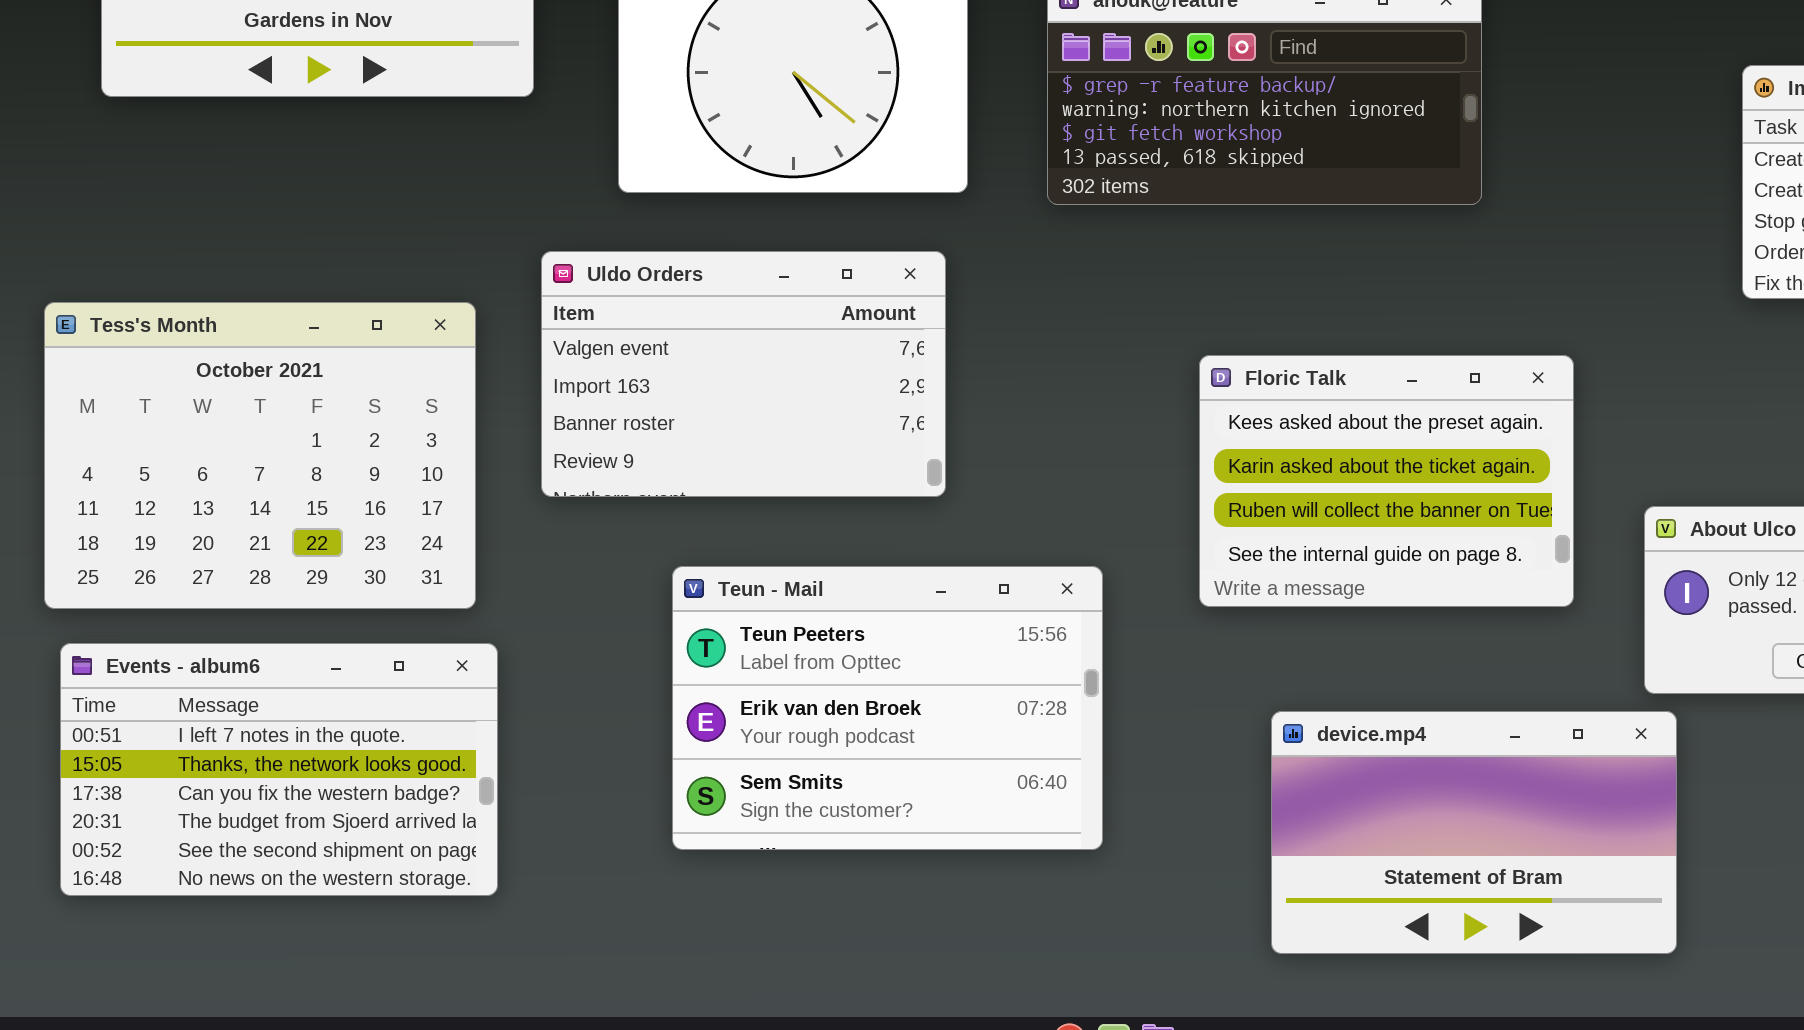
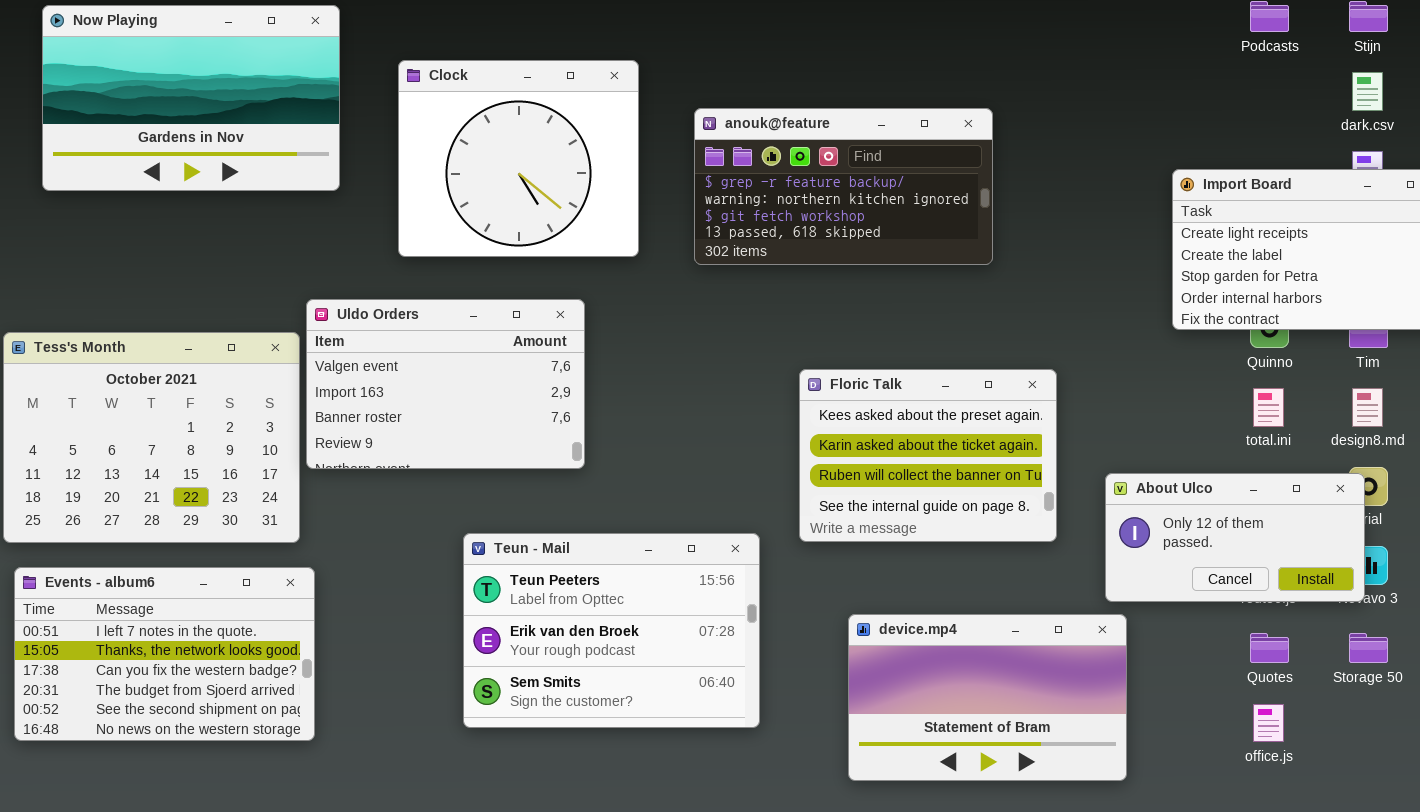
Uldo Orders: [541,251,946,497] -> [306,299,585,469], moved
Teun - Mail: [672,566,1103,850] -> [463,533,760,728], moved

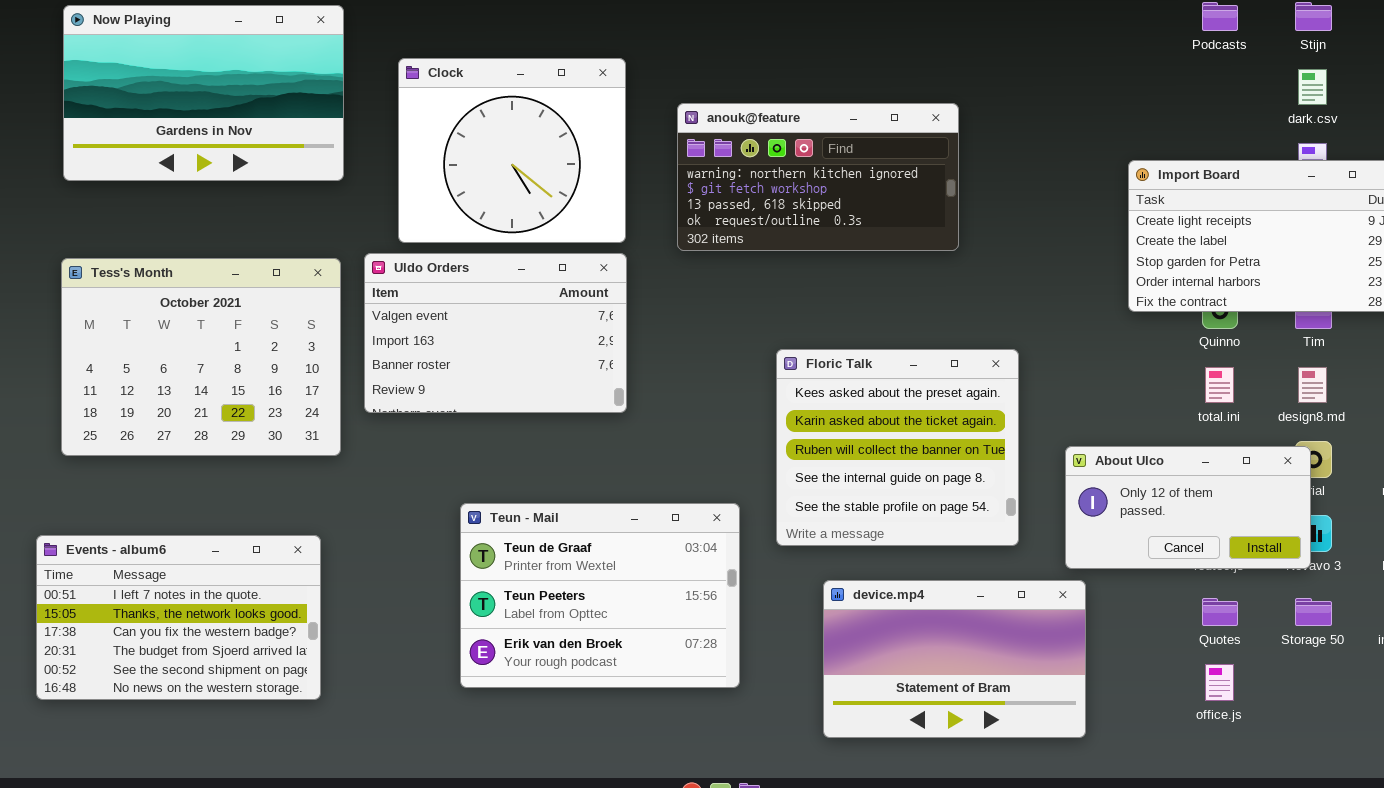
anouk@feature: [694,108,993,265] -> [677,103,959,251], scrolled down 1 row
Uldo Orders: [306,299,585,469] -> [364,253,627,413], moved
Tess's Month: [3,332,300,543] -> [61,258,341,456], moved
Floric Talk: [799,369,1057,542] -> [776,349,1019,546], resized
Teun - Mail: [463,533,760,728] -> [460,503,740,688], scrolled up 1 row

